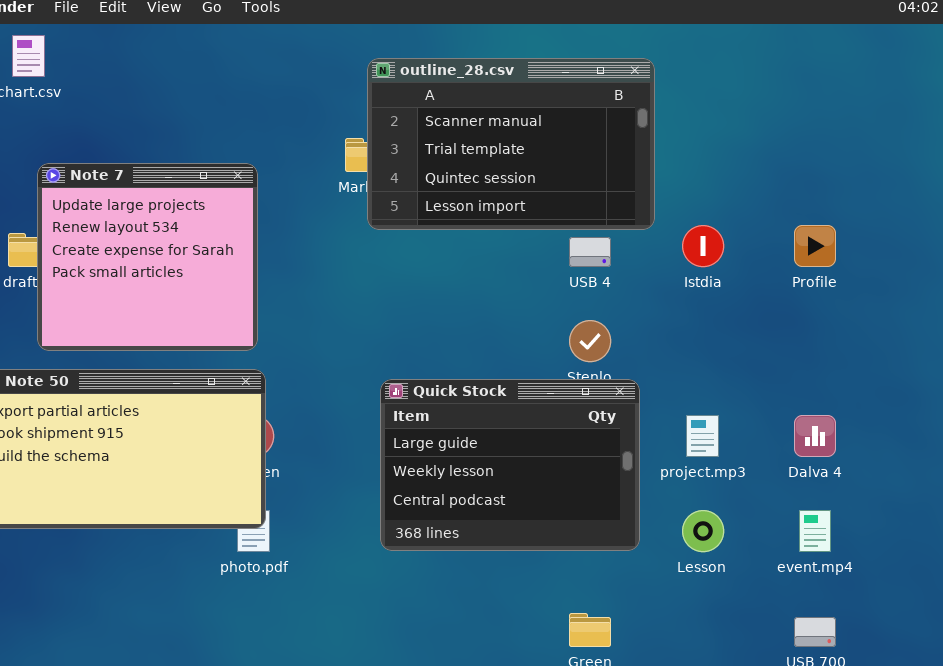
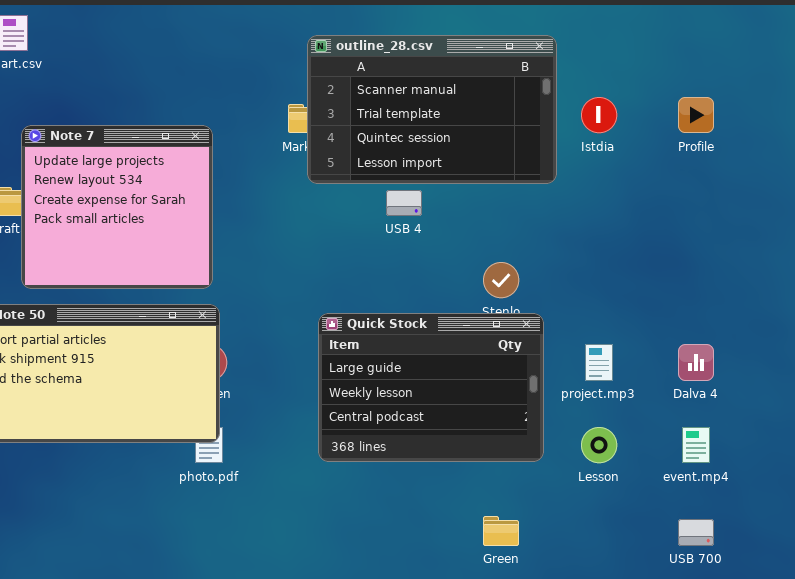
Istdia: [682,225,724,267] -> [581,97,617,133], moved
Profile: [794,225,836,267] -> [678,97,714,133], moved
USB 4: [569,237,611,267] -> [386,190,422,216], moved

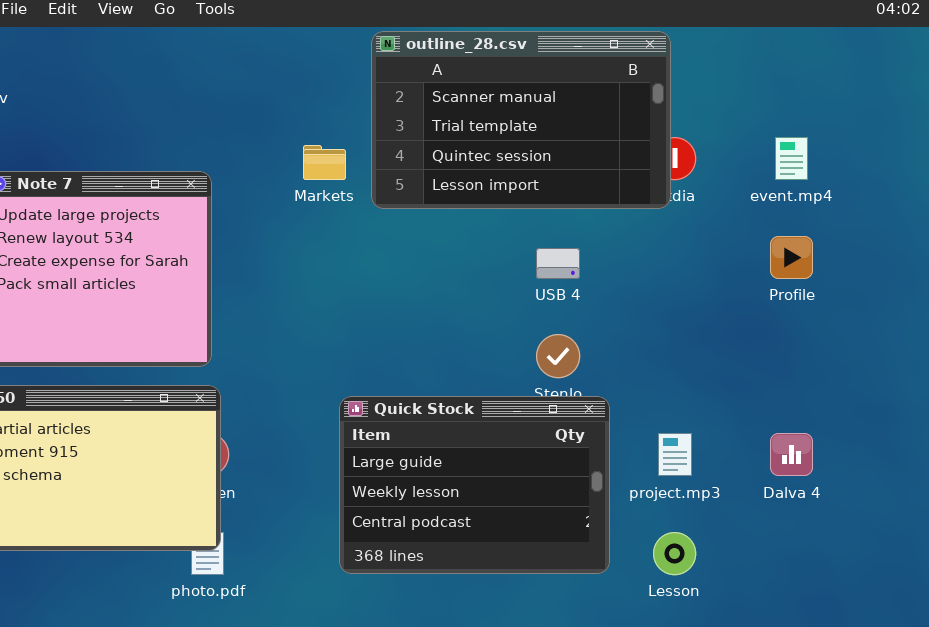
outline_28.csv: [307,35,557,184] -> [371,31,671,209], moved
Profile: [678,97,714,133] -> [770,236,813,279], moved
USB 4: [386,190,422,216] -> [536,248,580,279], moved
event.mp4: [682,427,710,463] -> [775,137,808,180], moved

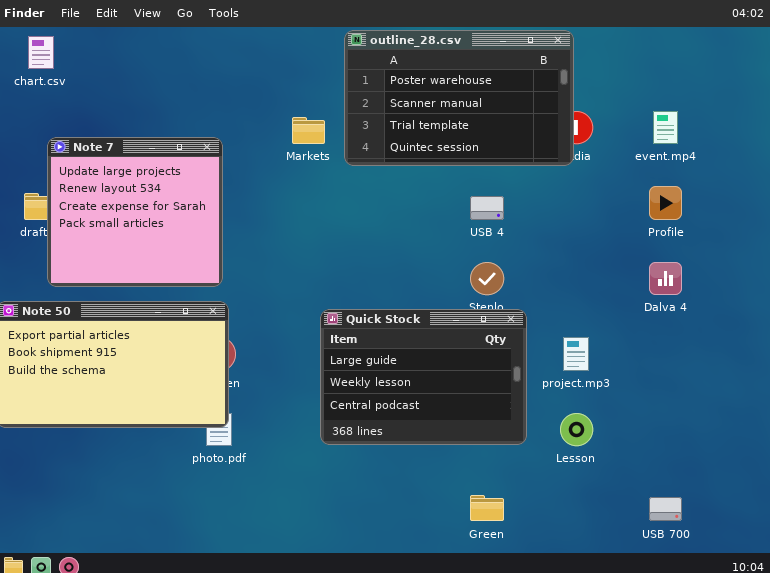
outline_28.csv: [371,31,671,209] -> [344,30,574,166], scrolled up 1 row
Dalva 4: [770,433,813,476] -> [649,262,682,295], moved

